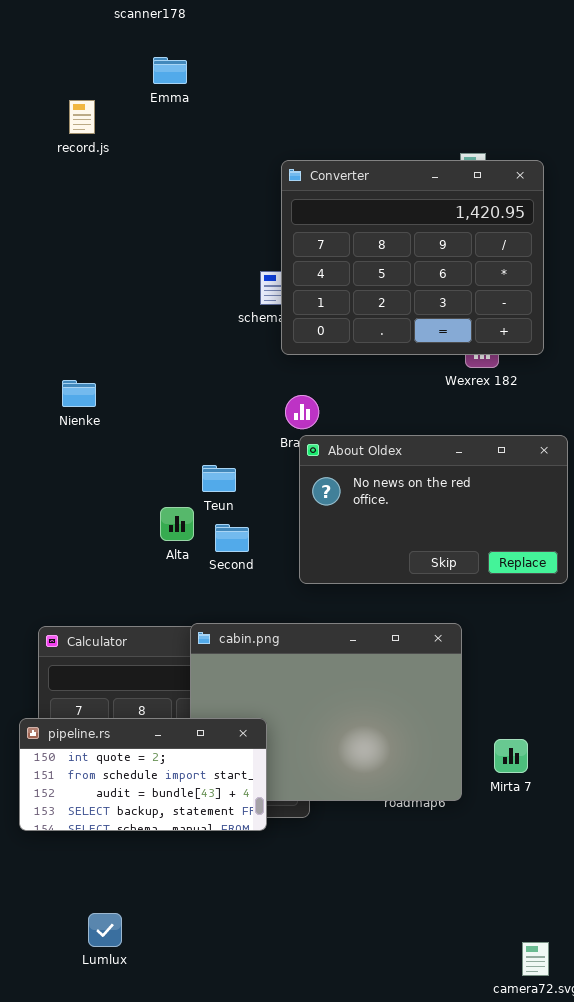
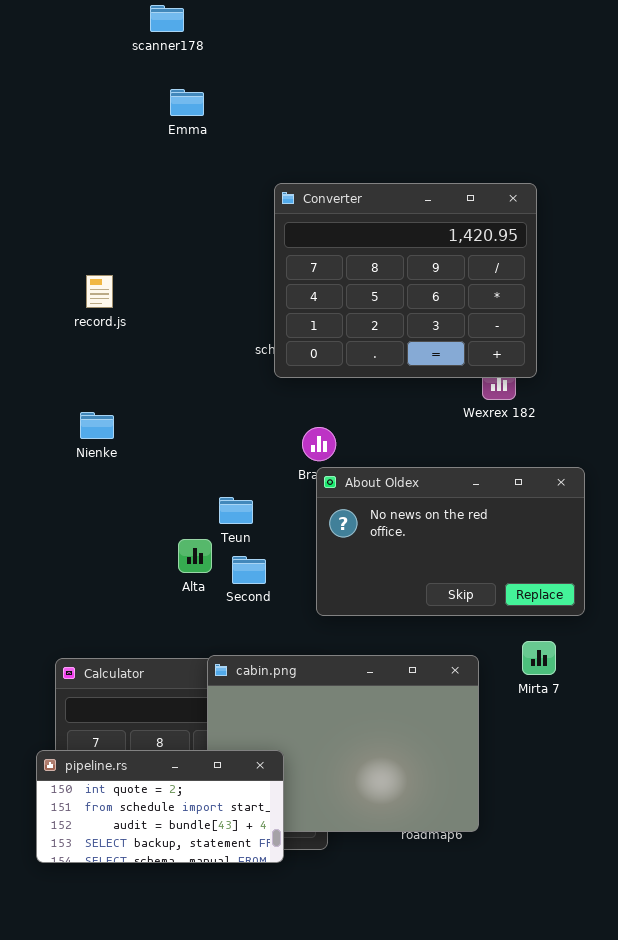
record.js: [69,100,95,134] -> [86,275,113,308], moved
Converter: [281,160,544,355] -> [274,183,537,378], moved
Mirta 7: [494,739,528,773] -> [522,641,556,675], moved

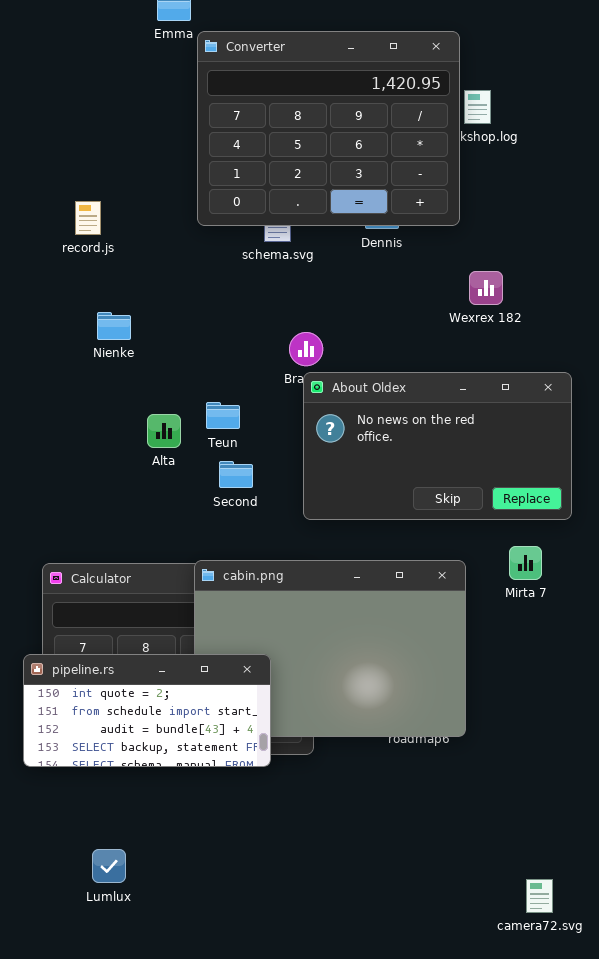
Converter: [274,183,537,378] -> [197,31,460,226], moved
record.js: [86,275,113,308] -> [75,201,101,235], moved
Nienke: [80,412,114,439] -> [97,312,131,340], moved
Alta: [178,539,212,573] -> [147,414,181,448], moved

